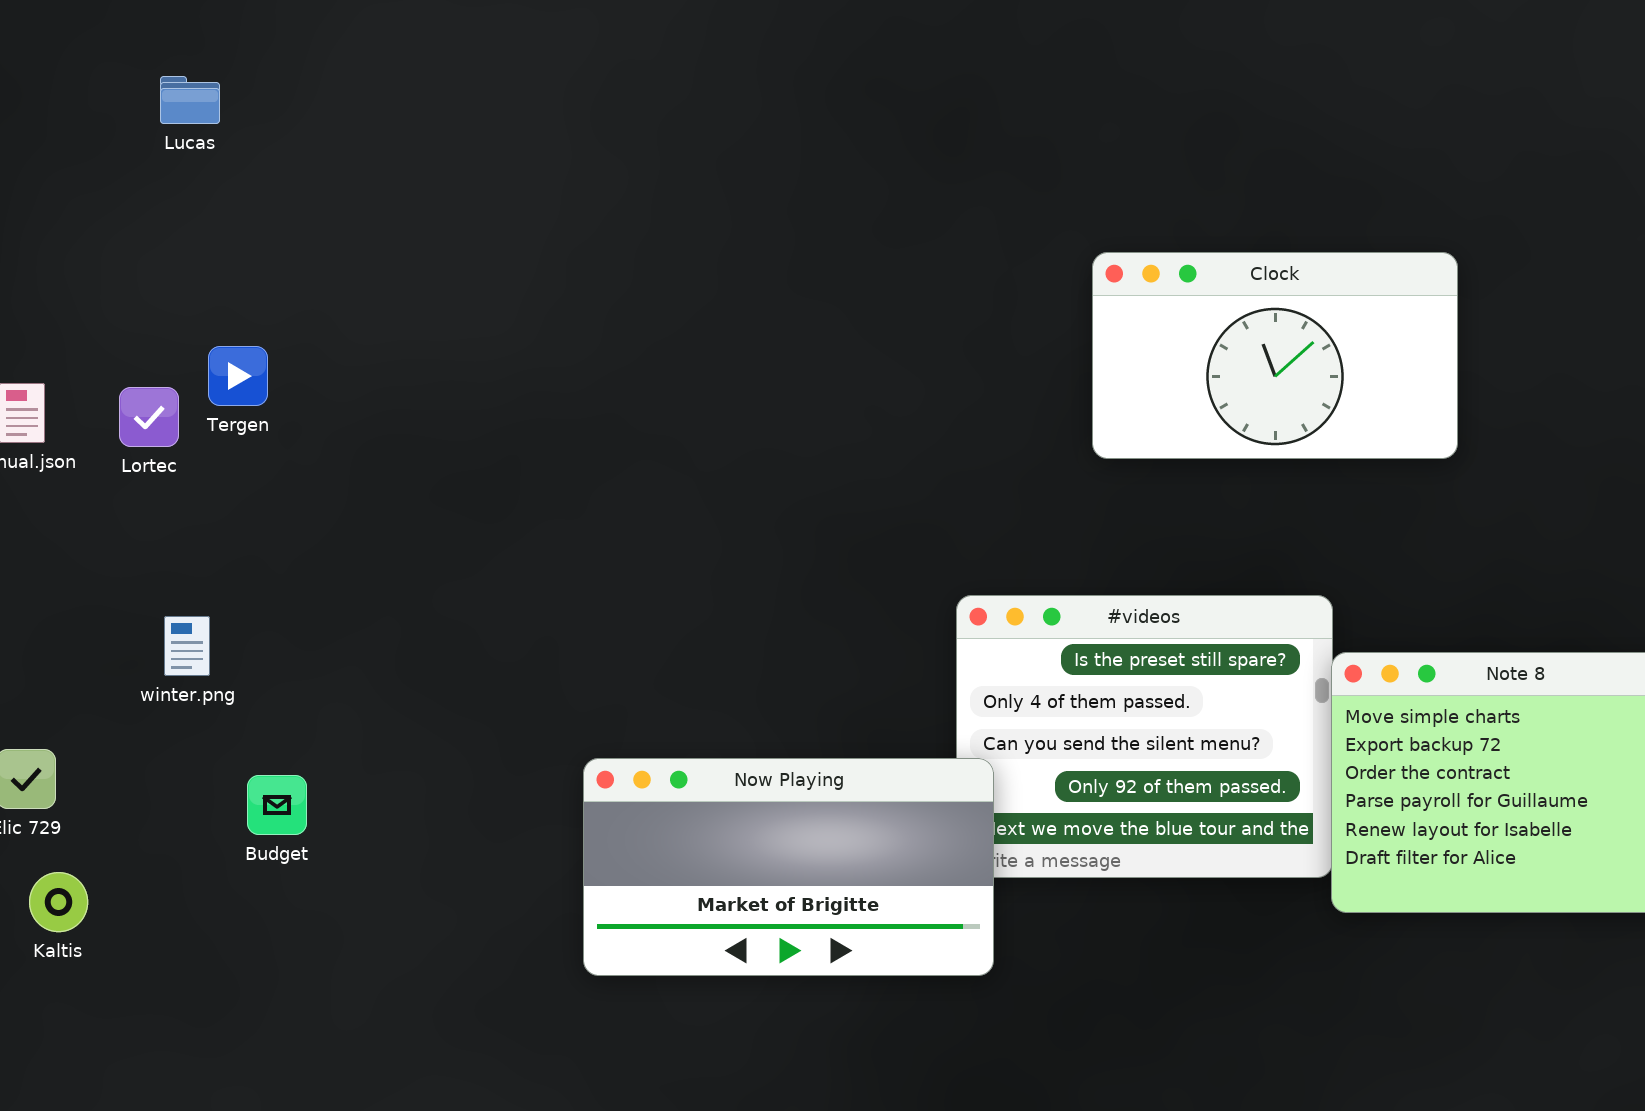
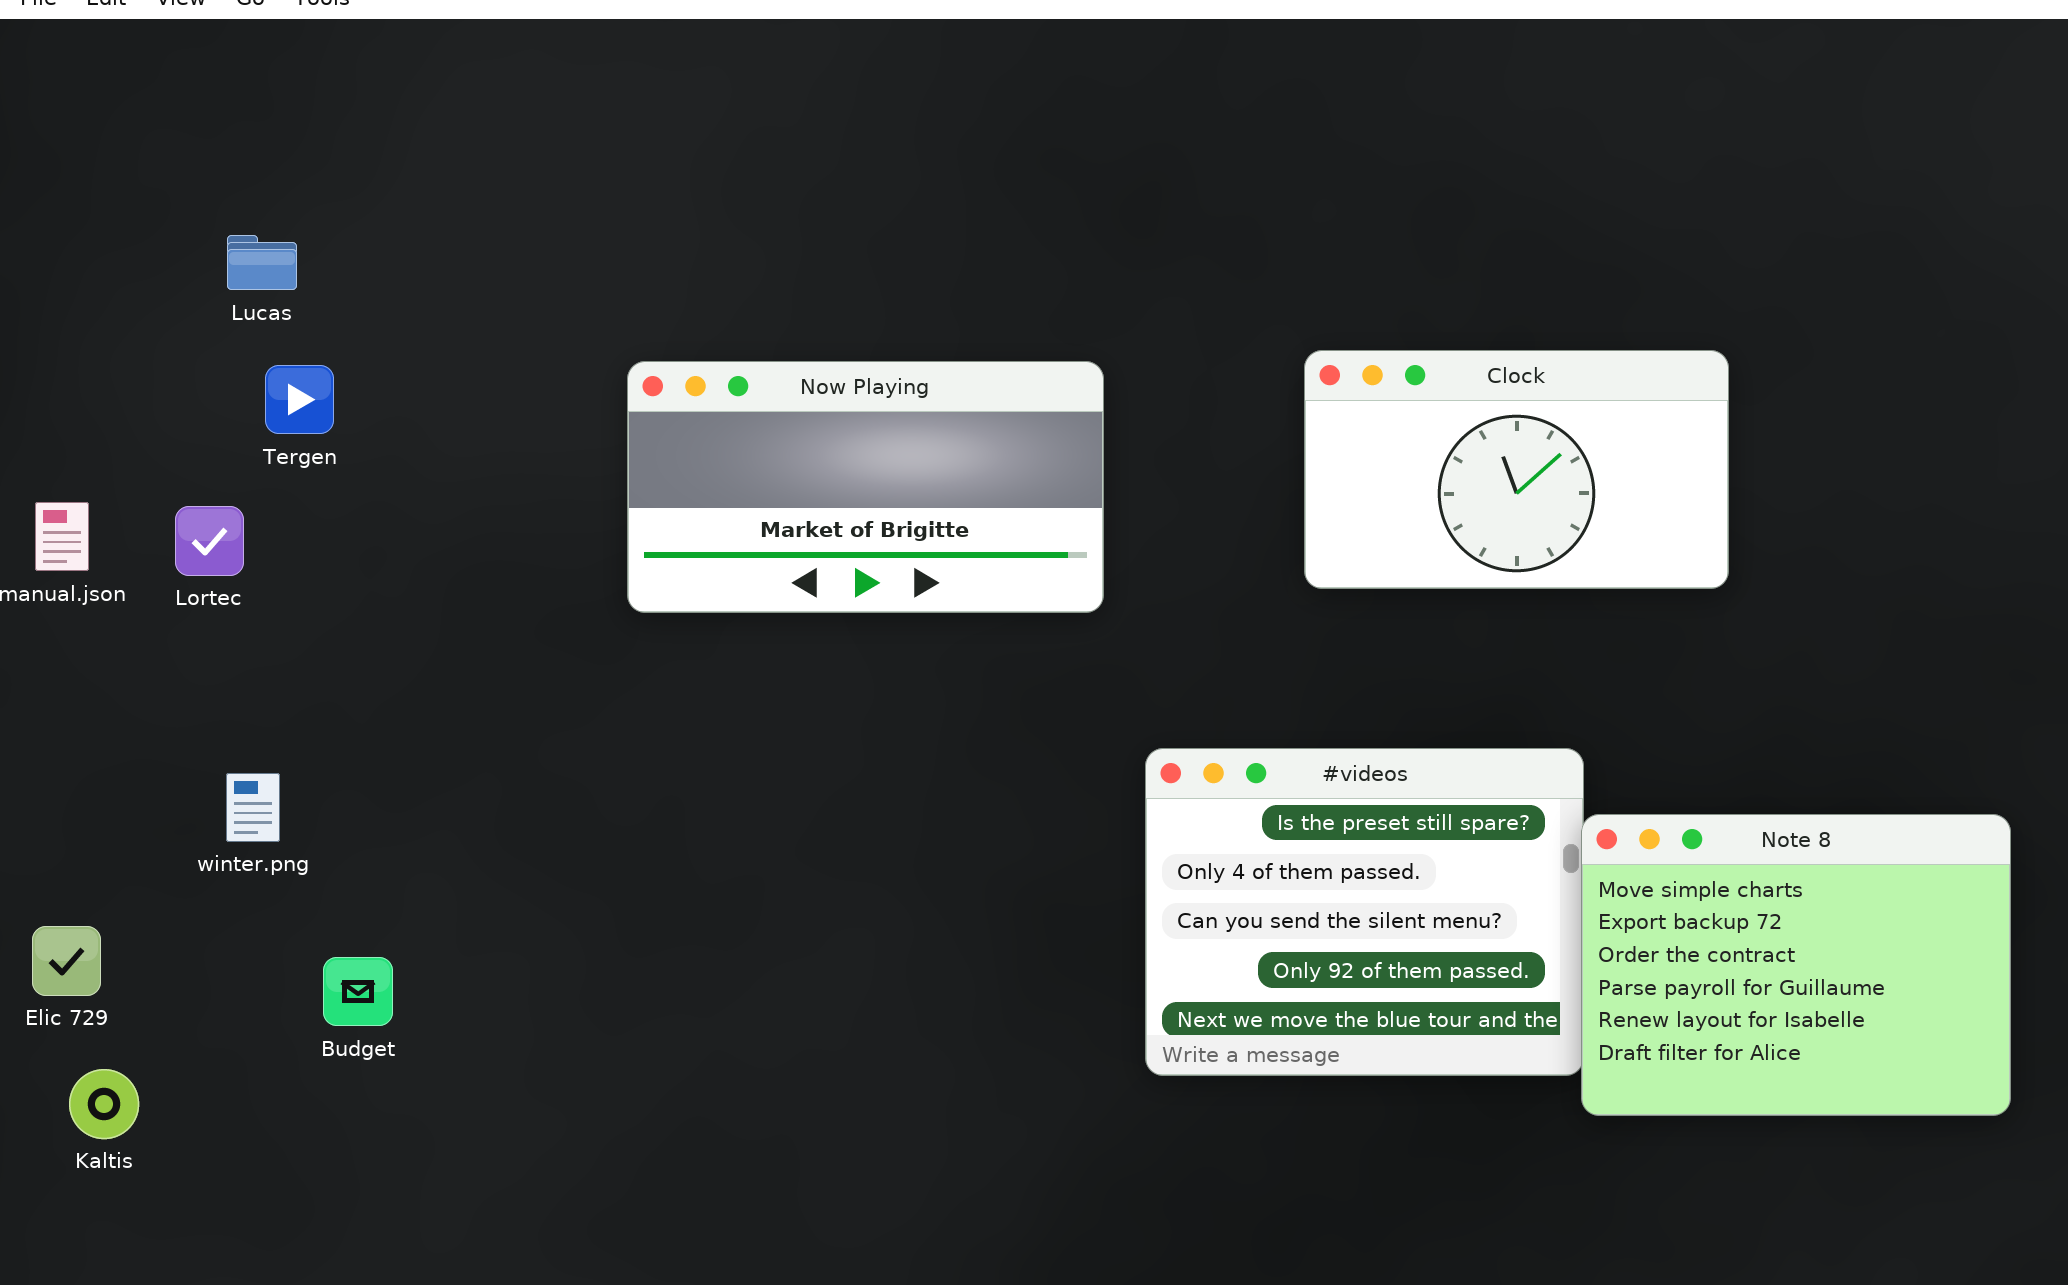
Lucas: [160,76,220,124] -> [227,235,297,290], moved
Tergen: [208,346,268,406] -> [265,365,334,434], moved
Now Playing: [583,758,994,976] -> [627,361,1104,613], moved

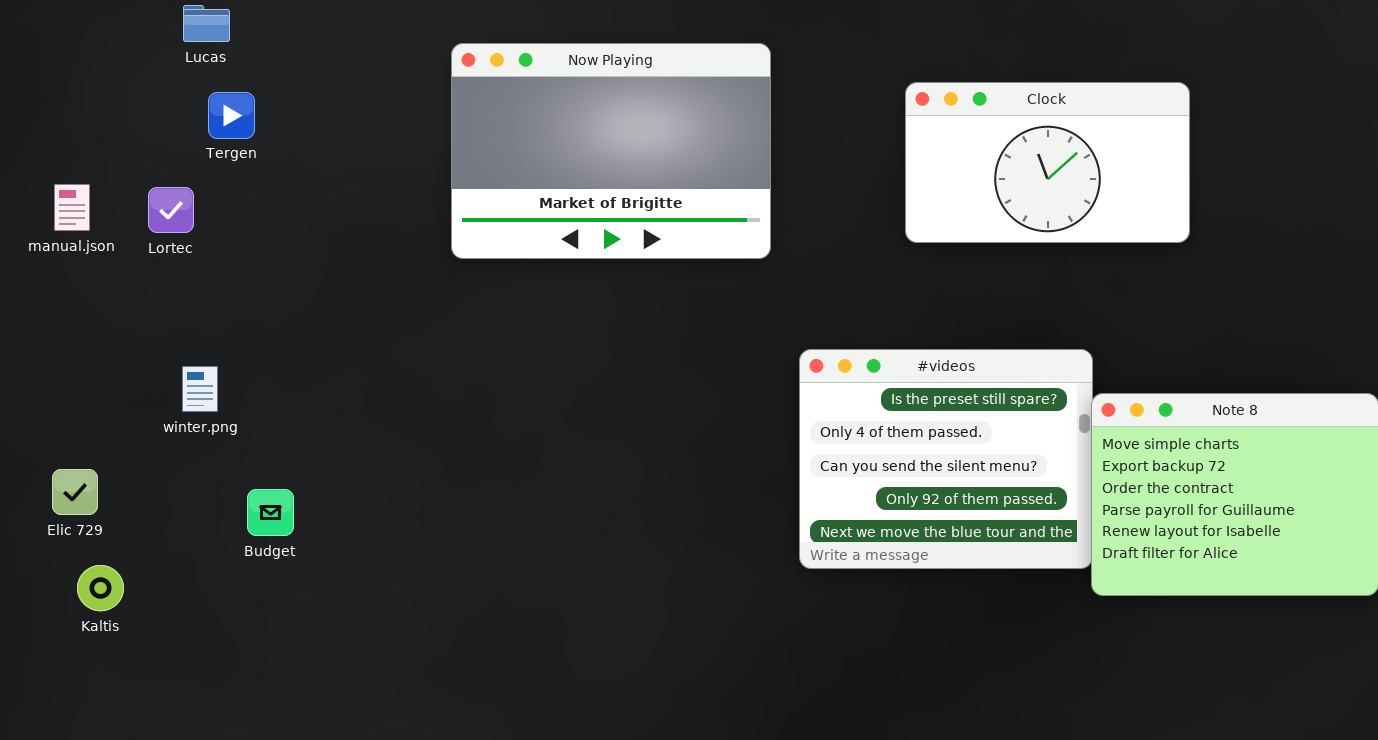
Now Playing: [627,361,1104,613] -> [451,43,771,259], resized

